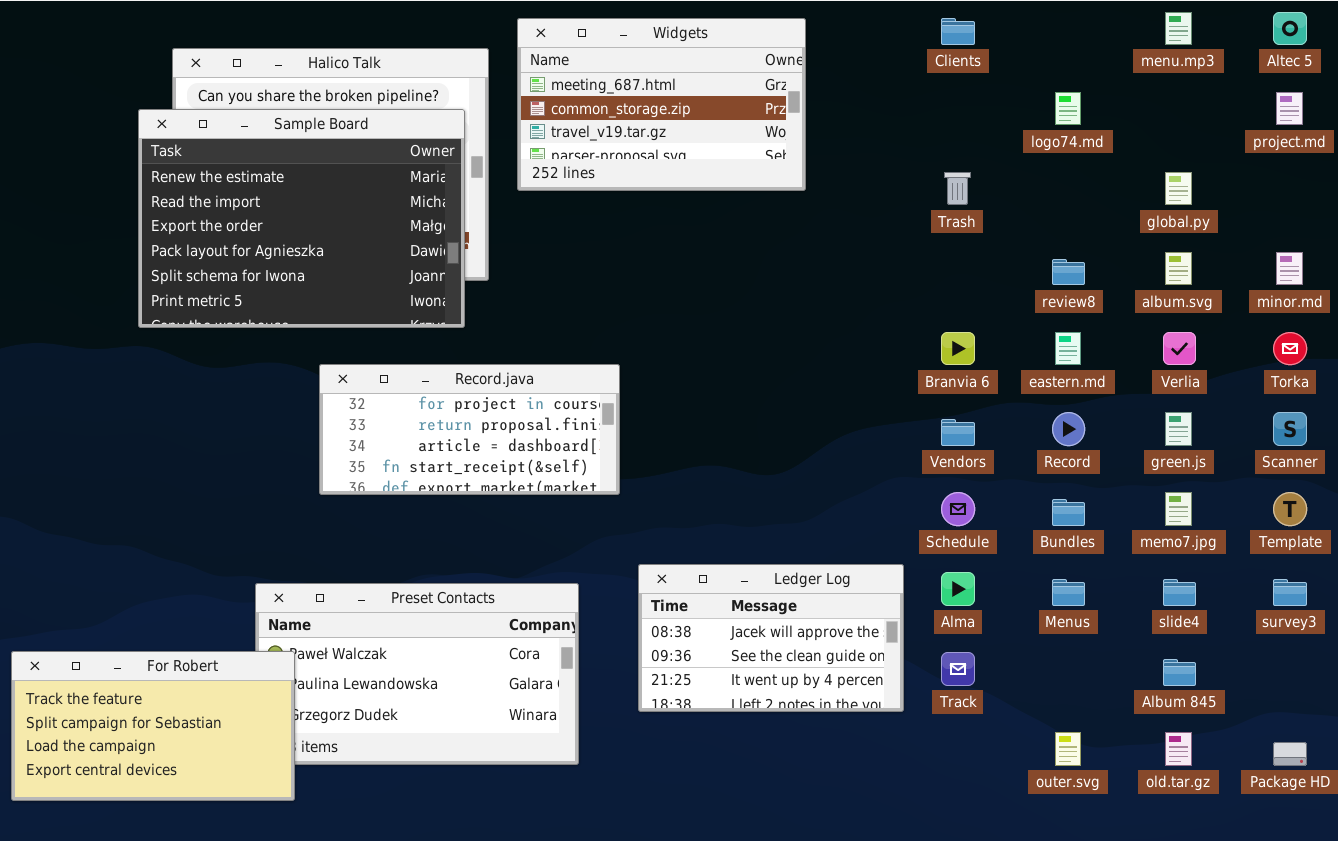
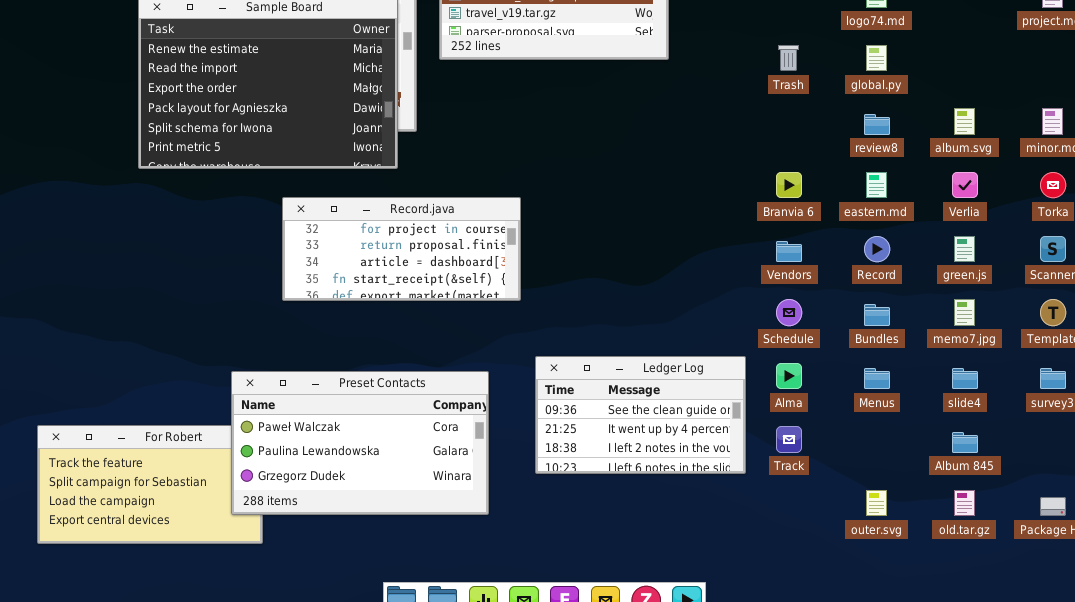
global.py: [1165,172,1192,205] -> [866,45,887,71], moved
Ledger Log: [638,564,904,712] -> [535,356,746,474], scrolled down 1 row
Preset Contacts: [255,583,579,765] -> [231,371,489,515], raised

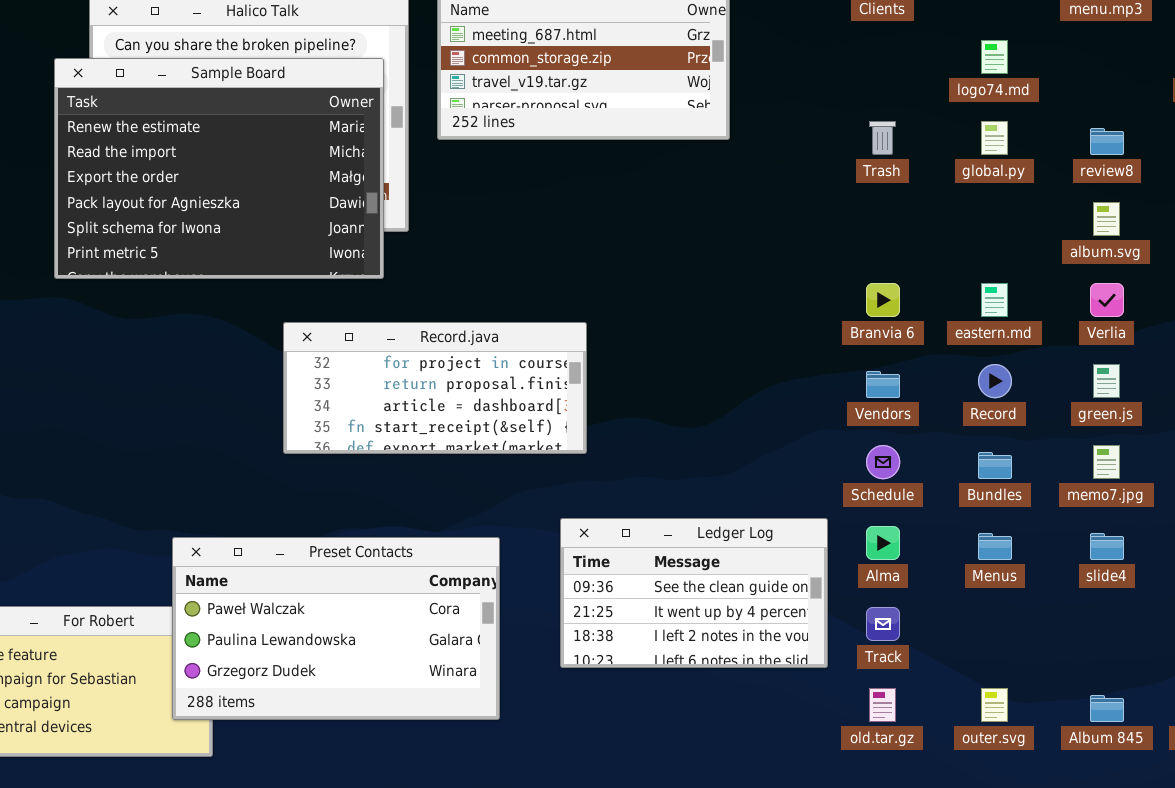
review8: [864,114,890,135] -> [1090,128,1124,155], moved
Record.java: [282,197,521,301] -> [283,322,587,454], moved
Album 845: [952,432,978,453] -> [1090,695,1124,722], moved
old.tar.gz: [954,490,975,516] -> [869,688,896,722], moved

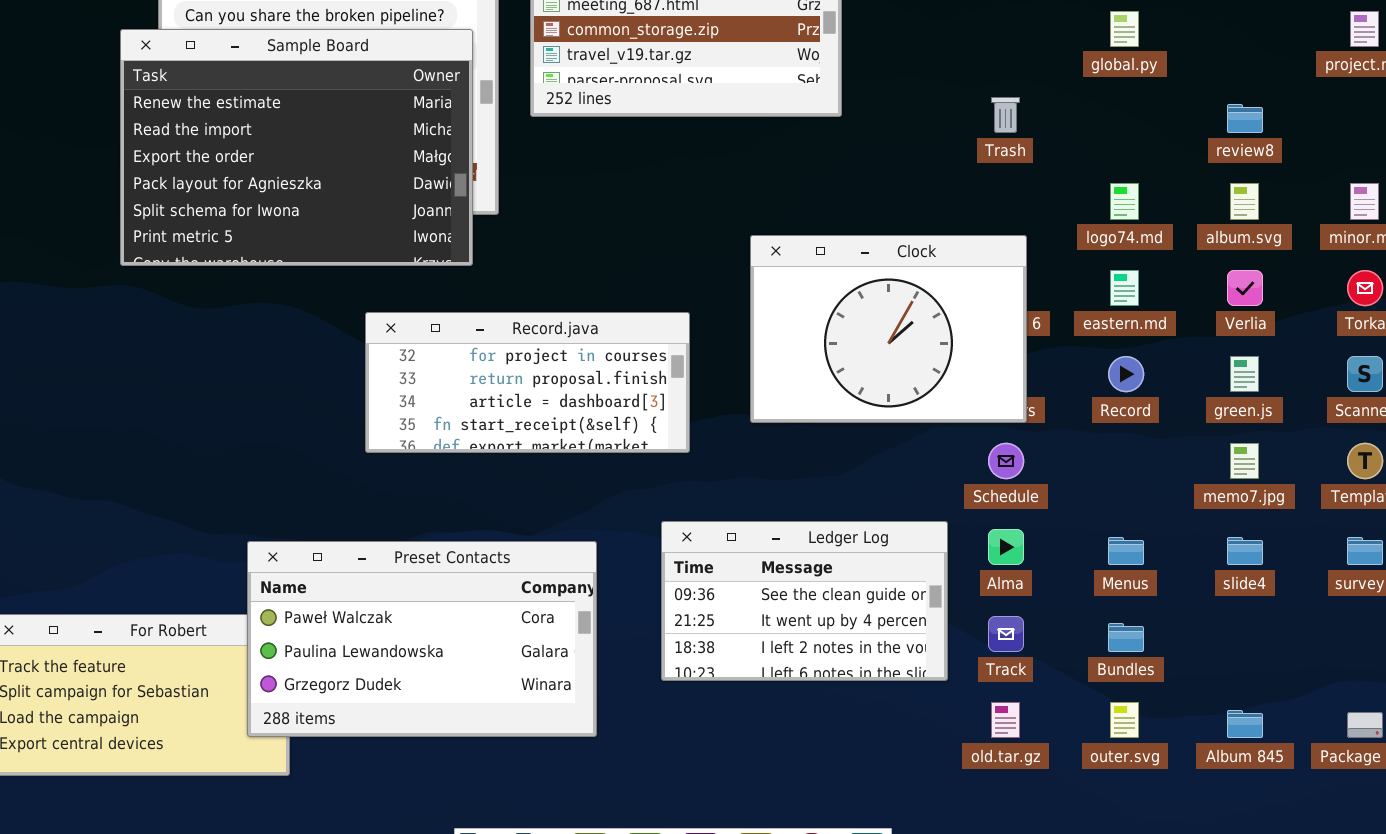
logo74.md: [981,40,1008,74] -> [1110,183,1139,220], moved
global.py: [981,121,1008,155] -> [1110,11,1139,47], moved
Clock: none -> [750,235,1027,423], opened
Bundles: [978,452,1012,479] -> [1108,623,1144,652], moved

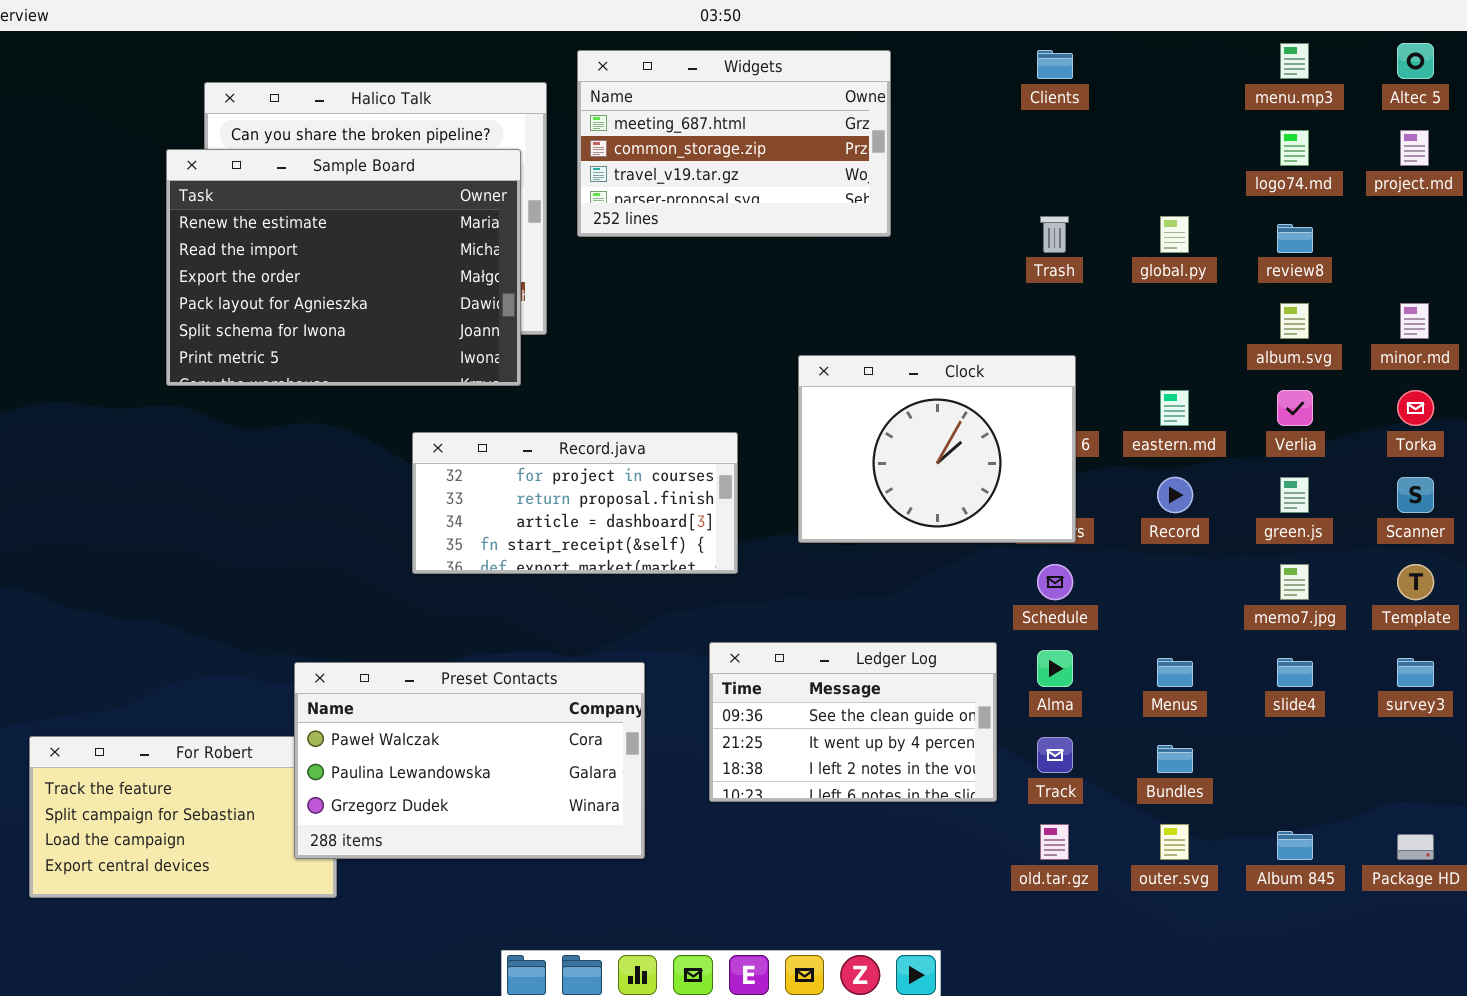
global.py: [1110,11,1139,47] -> [1160,216,1189,253], moved
logo74.md: [1110,183,1139,220] -> [1280,130,1309,166], moved

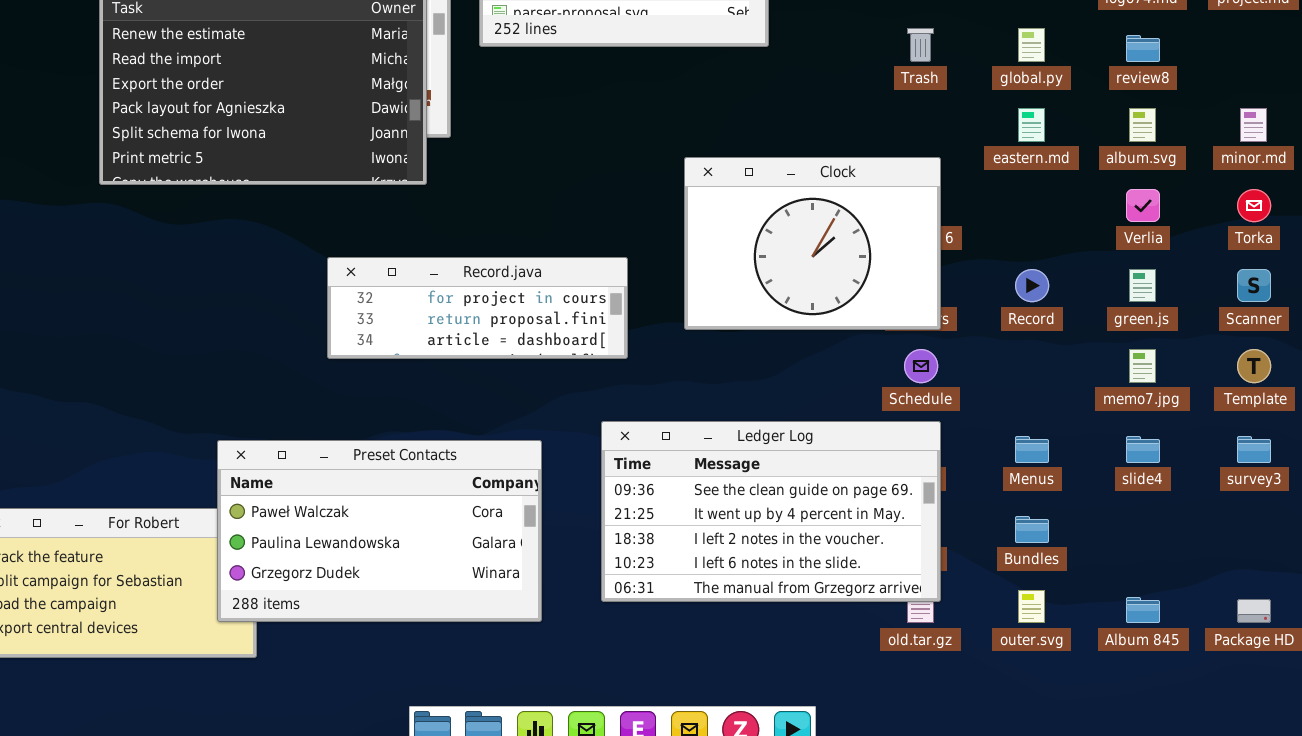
eastern.md: [1160,390,1189,426] -> [1018,108,1045,142], moved
Record.java: [412,432,738,574] -> [327,257,628,359], resized
Ledger Log: [709,642,997,802] -> [601,421,941,602], resized

